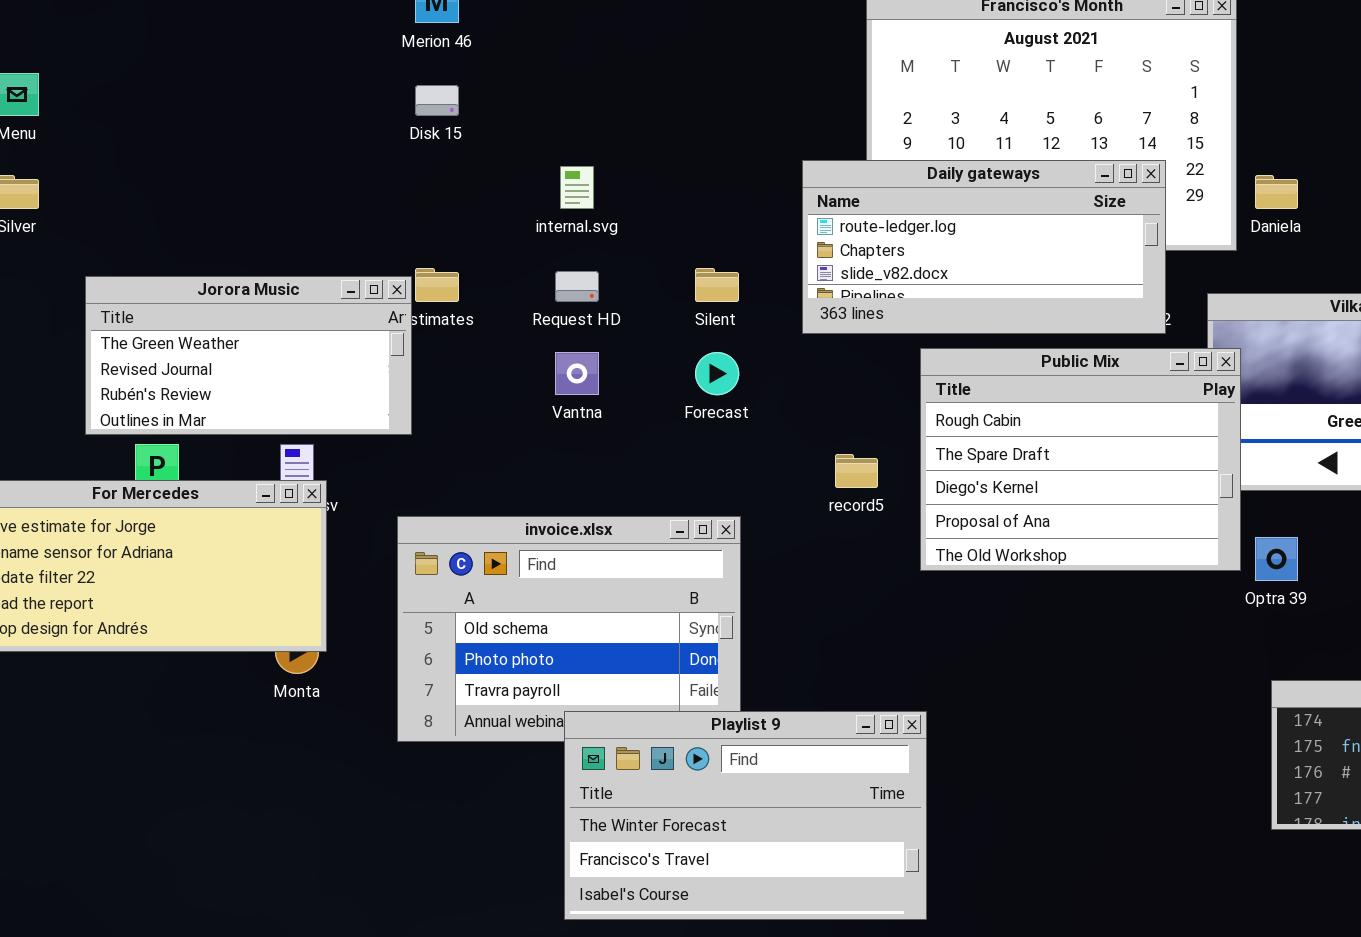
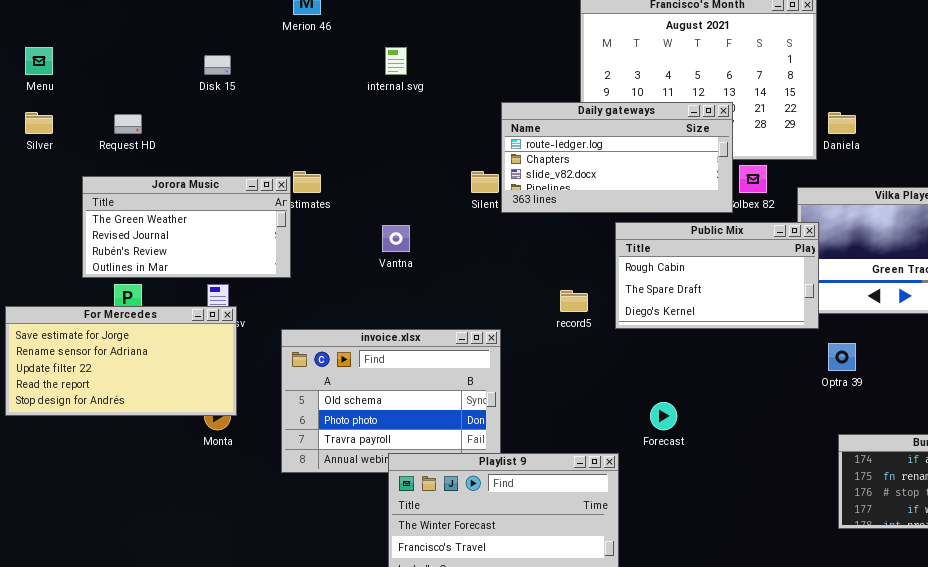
Disk 15: [415,85,459,116] -> [204,55,231,75], moved
Daily gateways: [802,160,1166,334] -> [501,102,733,213], moved
internal.svg: [560,166,594,209] -> [385,47,407,75], moved
Request HD: [555,271,599,302] -> [114,114,142,134], moved
Public Mix: [920,348,1241,571] -> [615,222,819,329], resized
Forecast: [695,352,739,395] -> [650,402,677,430], moved

